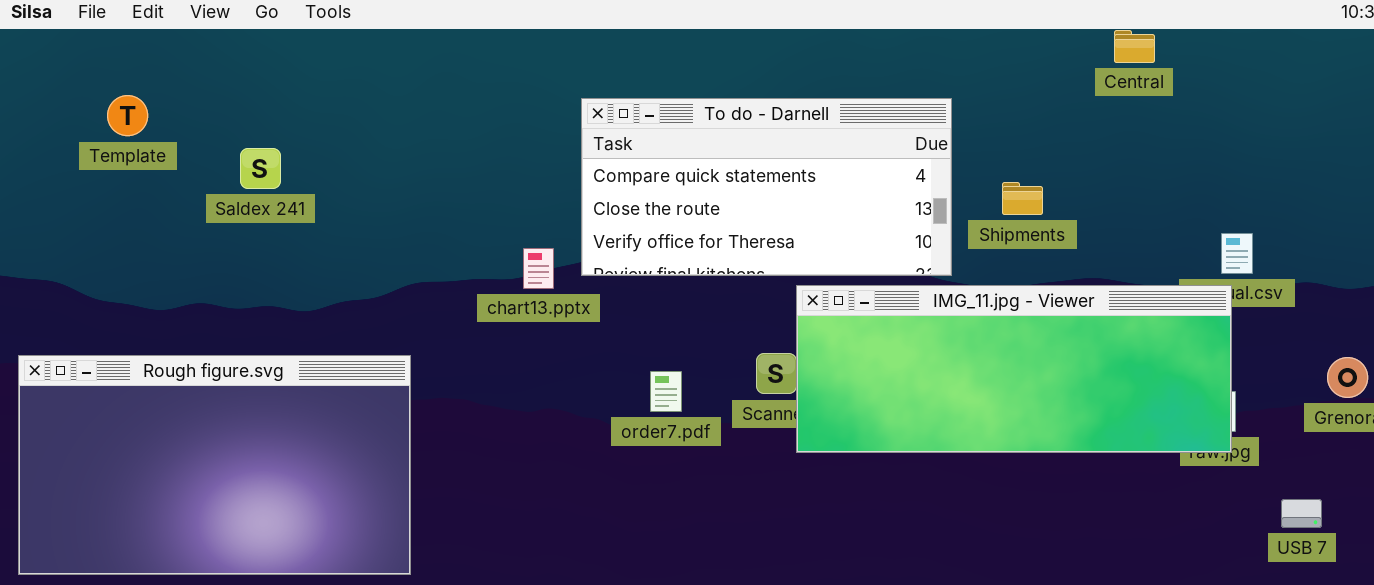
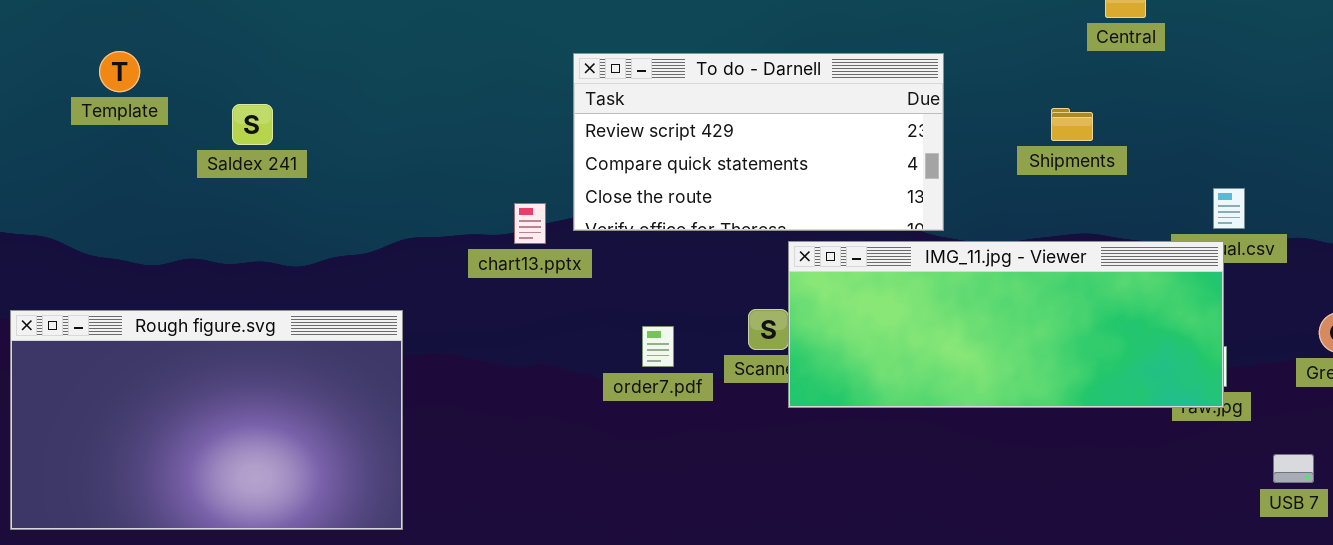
To do - Darnell: [581,98,952,276] -> [573,53,944,231], scrolled up 1 row
Shipments: [1002,182,1043,215] -> [1051,108,1093,141], moved

